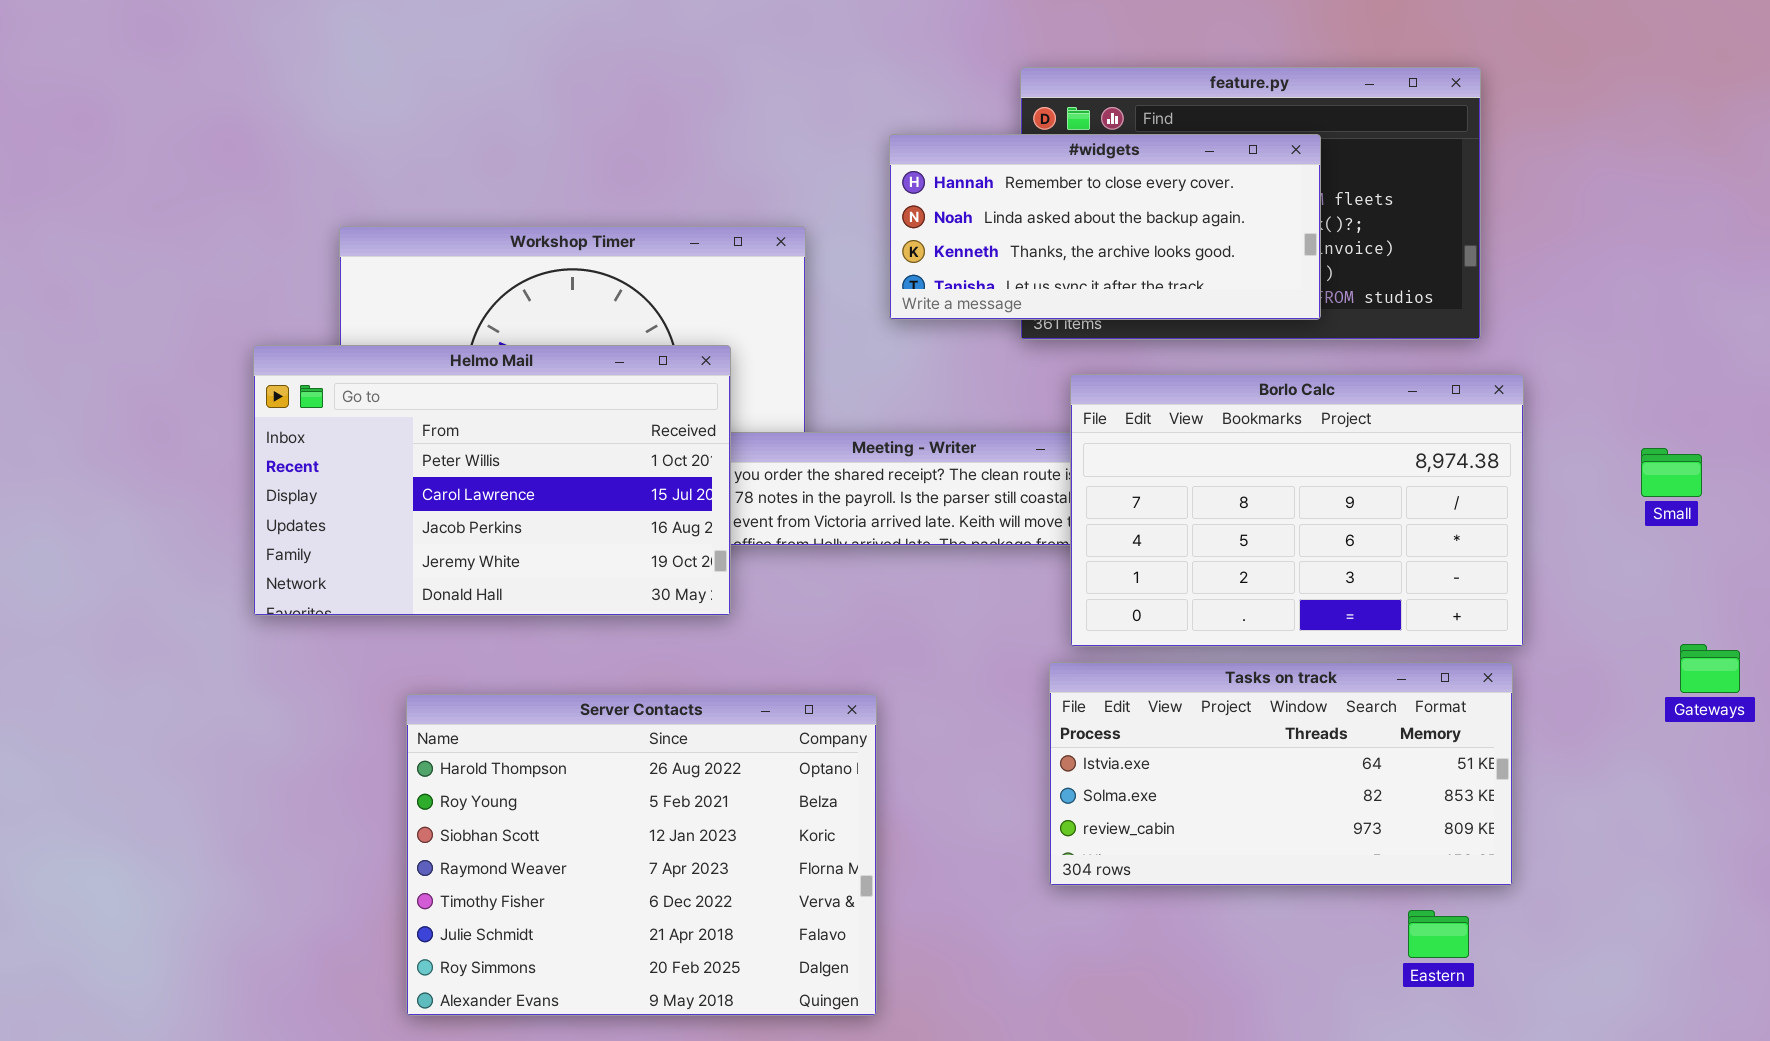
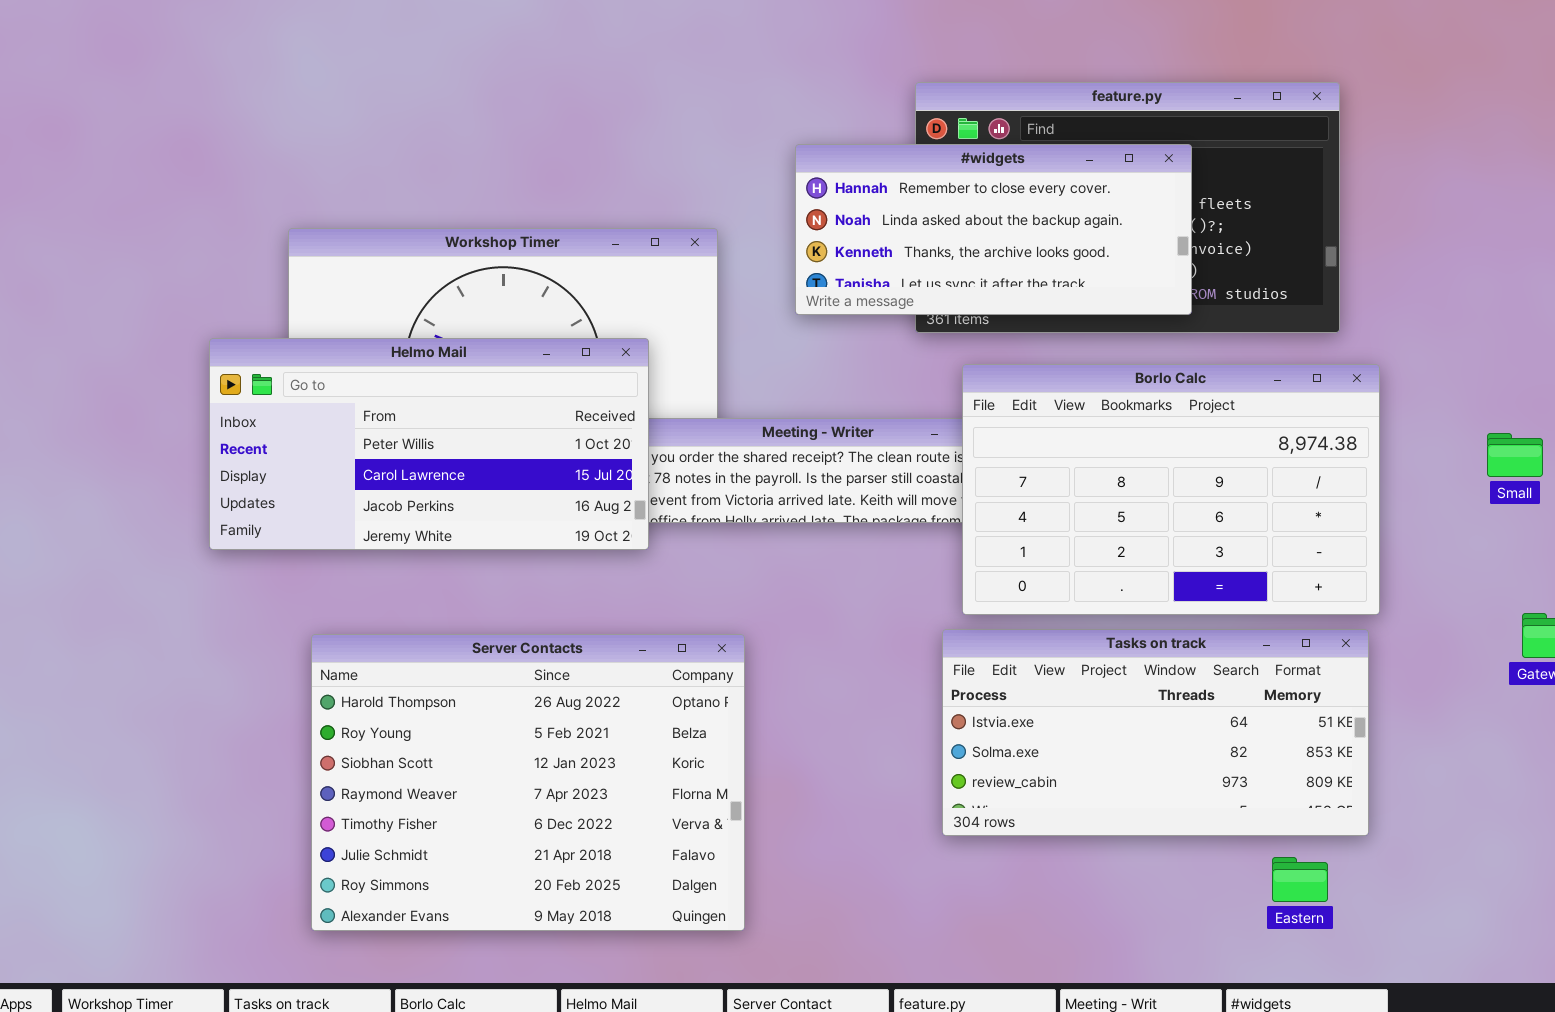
Helmo Mail: [253,345,731,616] -> [209,338,649,550], resized
Server Contacts: [406,694,877,1016] -> [311,634,745,931], moved

